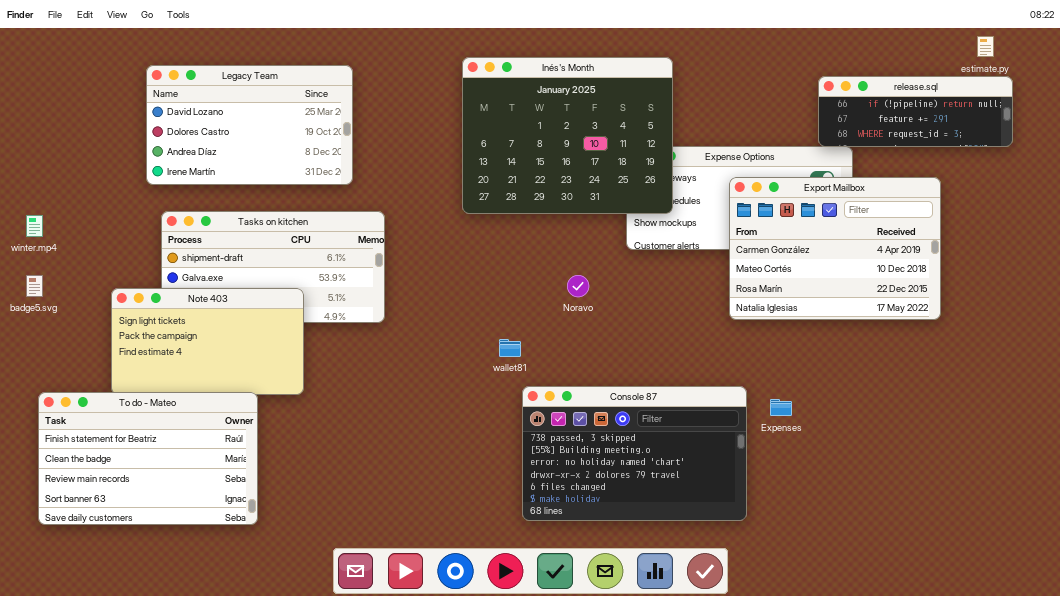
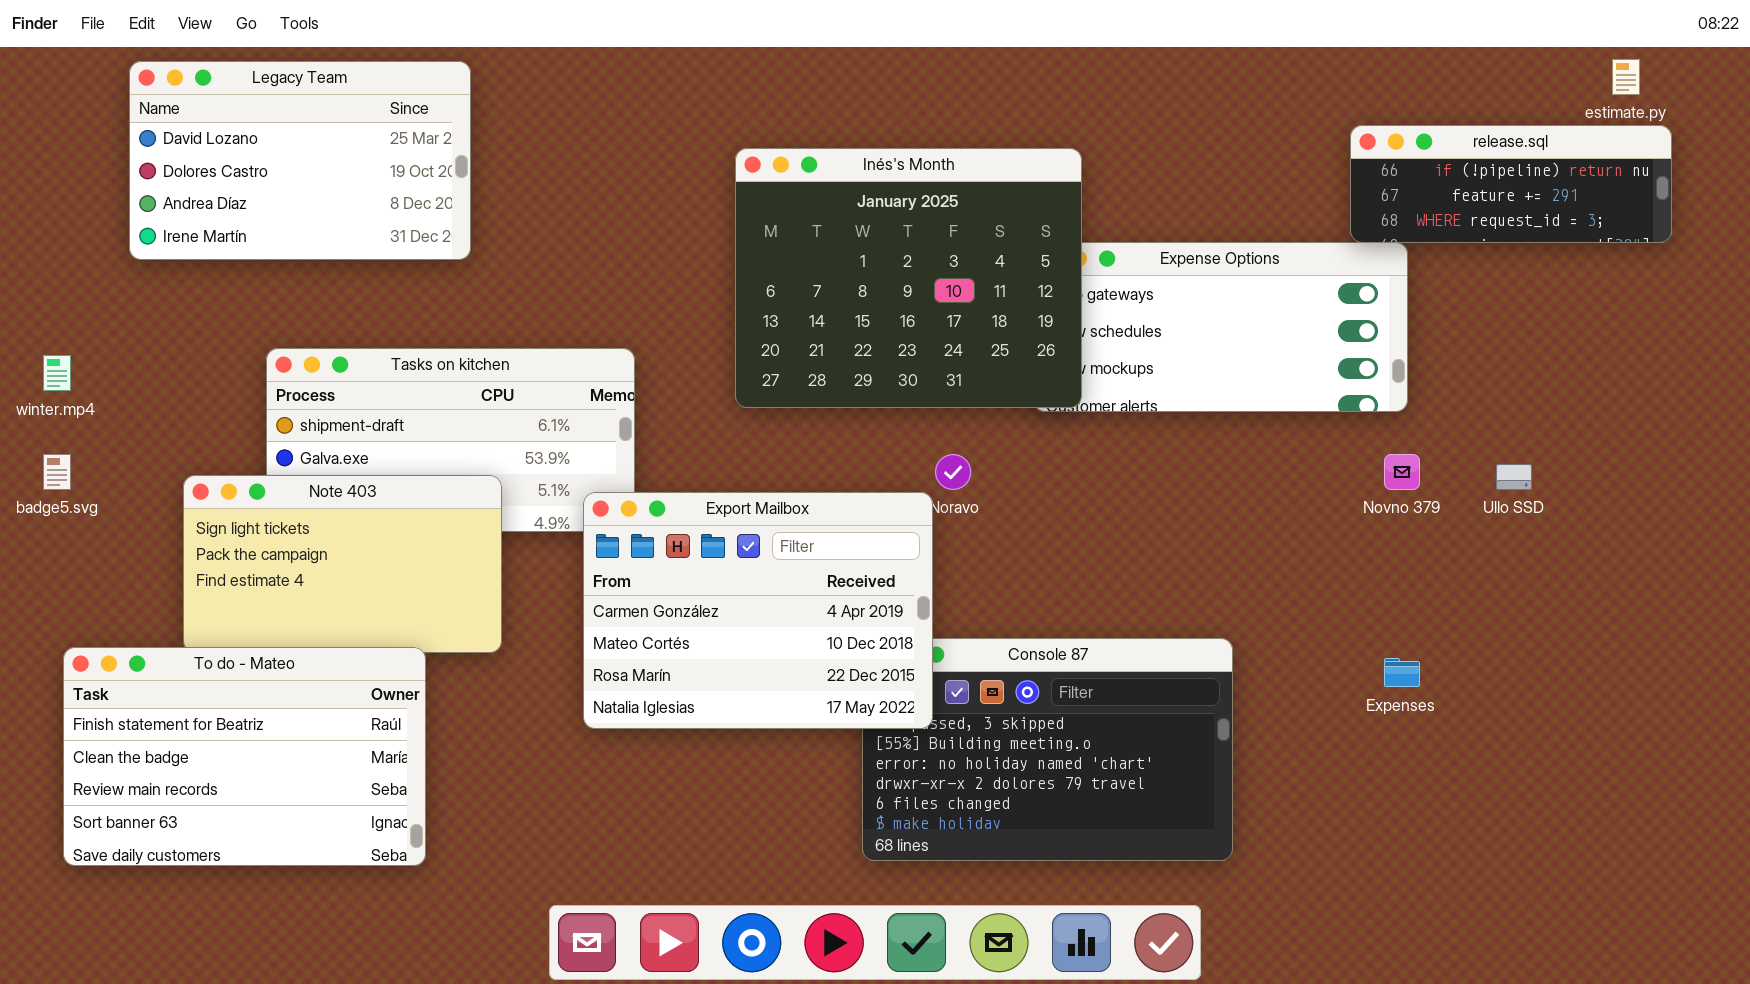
Inés's Month: [462,57,673,214] -> [735,148,1082,408], moved
Legacy Team: [146,65,353,185] -> [129,61,471,260], moved
Export Mailbox: [729,177,941,320] -> [583,492,933,729], moved
Expenses: [770,399,792,416] -> [1384,658,1420,687], moved

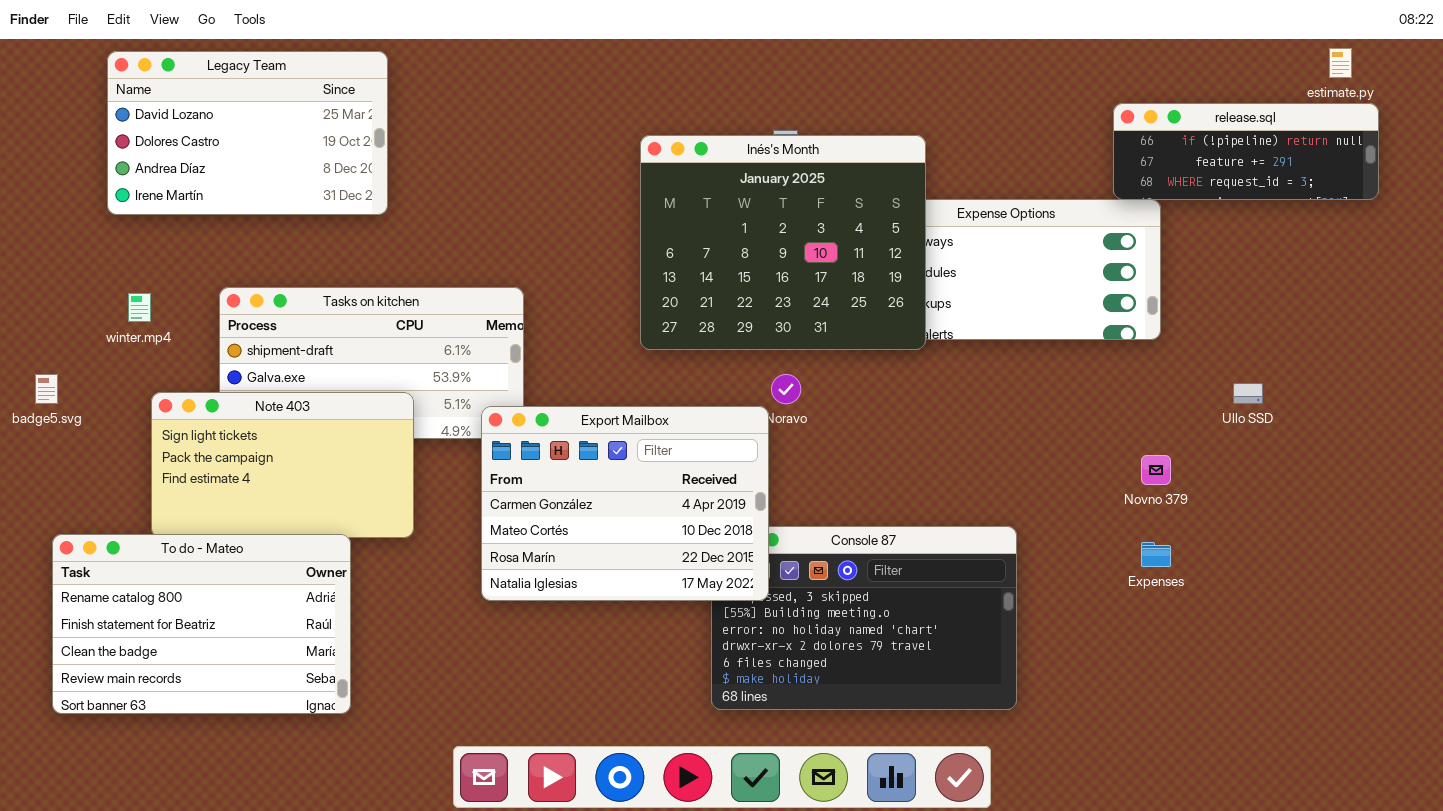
Inés's Month: [735,148,1082,408] -> [640,135,926,350], moved
winter.mp4: [43,355,71,391] -> [128,293,151,322], moved
Novno 379: [1384,454,1420,490] -> [1141,455,1171,485], moved
To do - Mateo: [63,647,426,866] -> [52,534,351,714], scrolled up 1 row

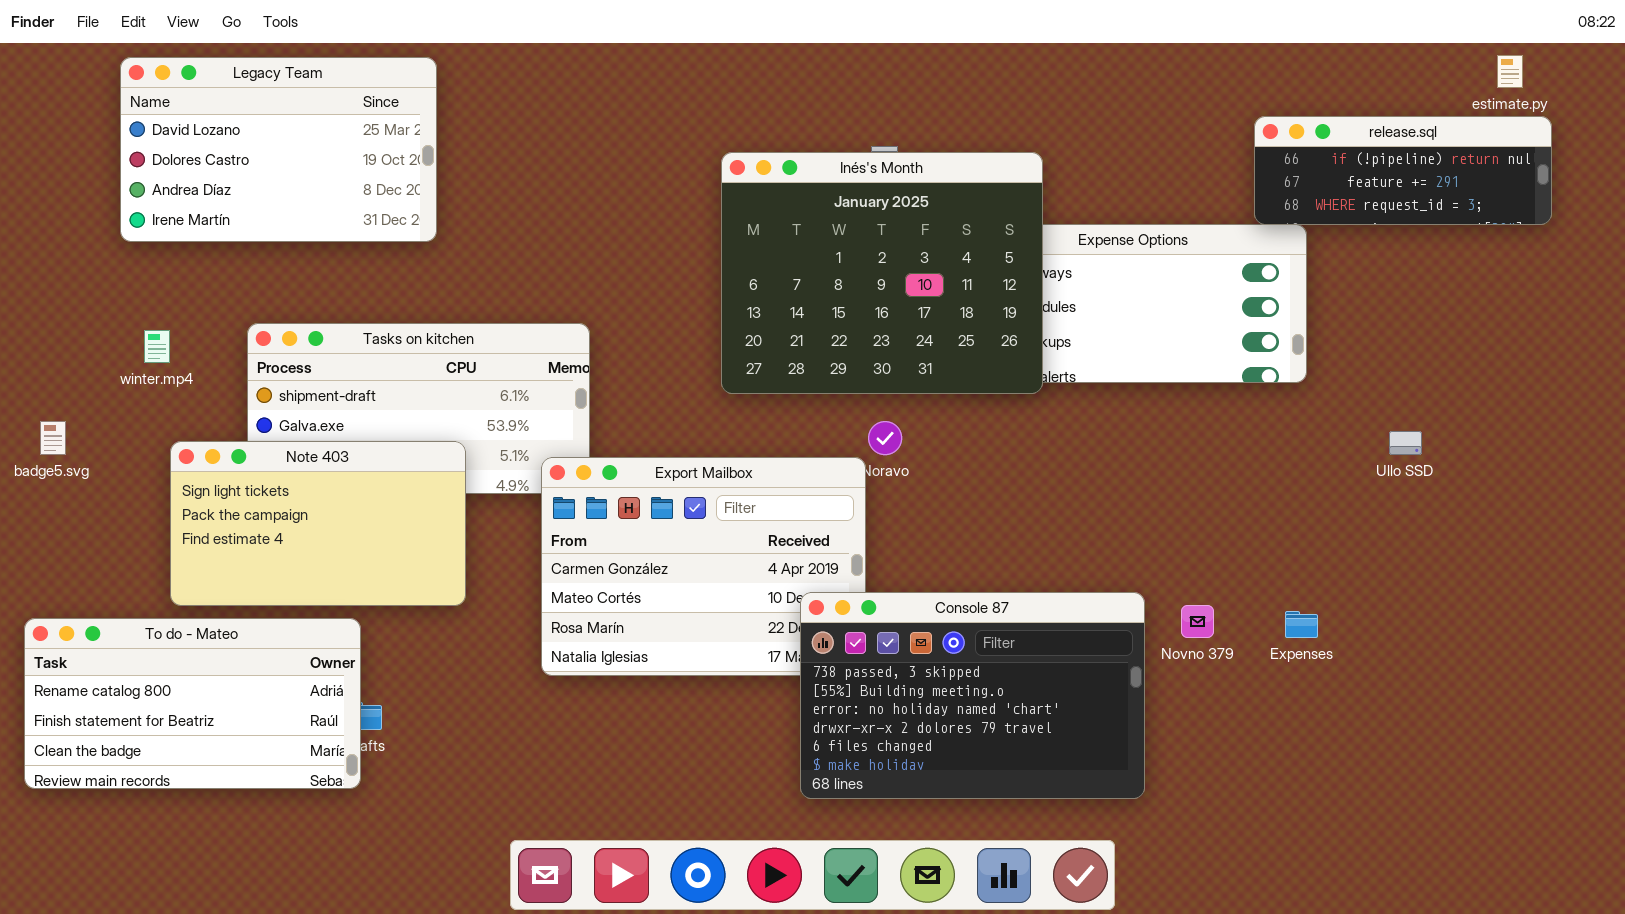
Novno 379: [1141,455,1171,485] -> [1181,605,1214,638], moved
Console 87: [711,526,1017,710] -> [800,592,1145,799], raised
To do - Mateo: [52,534,351,714] -> [24,618,361,789], moved, resized

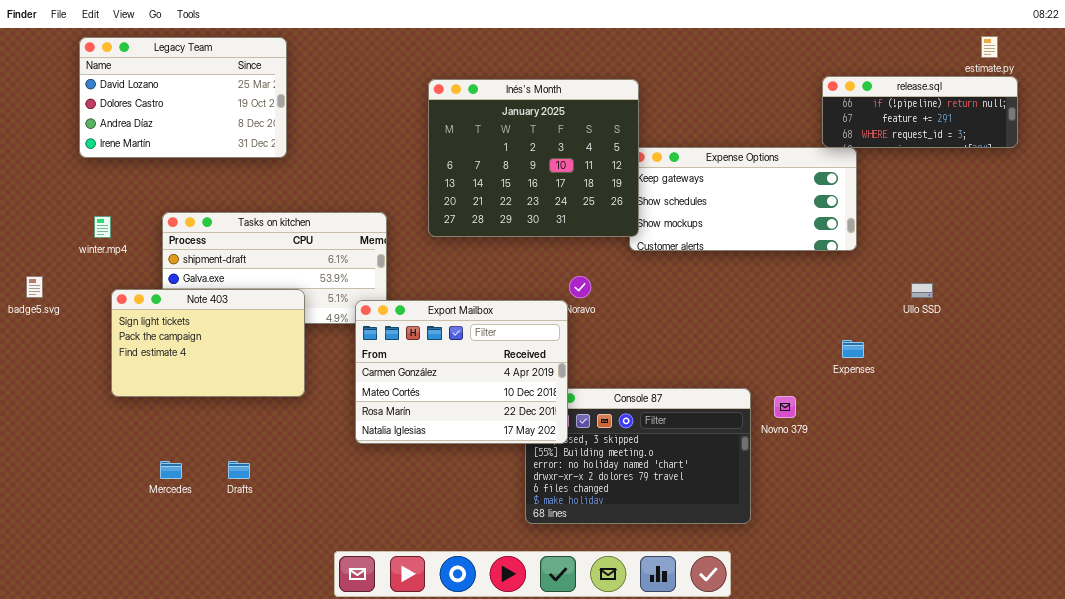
Inés's Month: [721,152,1043,394] -> [428,79,639,237], moved
Export Mailbox: [541,457,866,676] -> [355,300,568,444], raised
Expenses: [1285,611,1318,638] -> [842,340,864,358], moved
To do - Mateo: [24,618,361,789] -> none, closed

